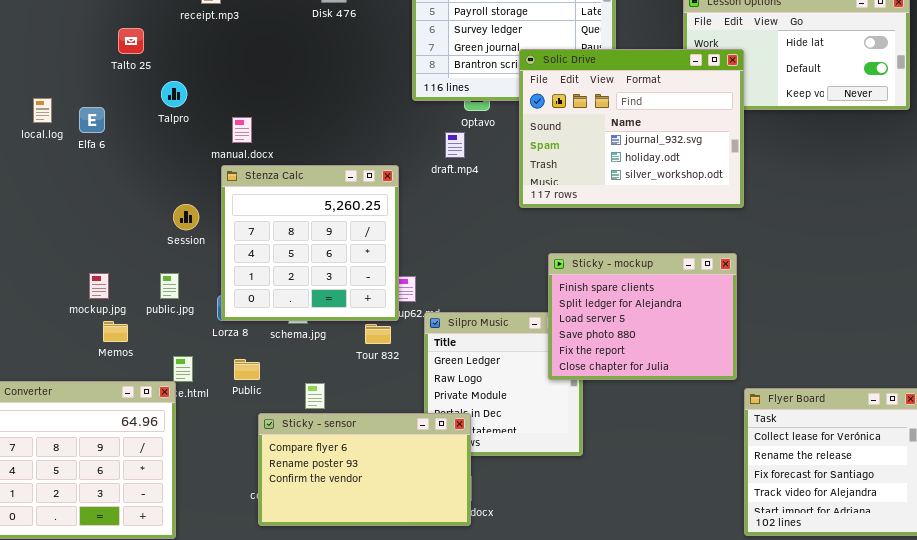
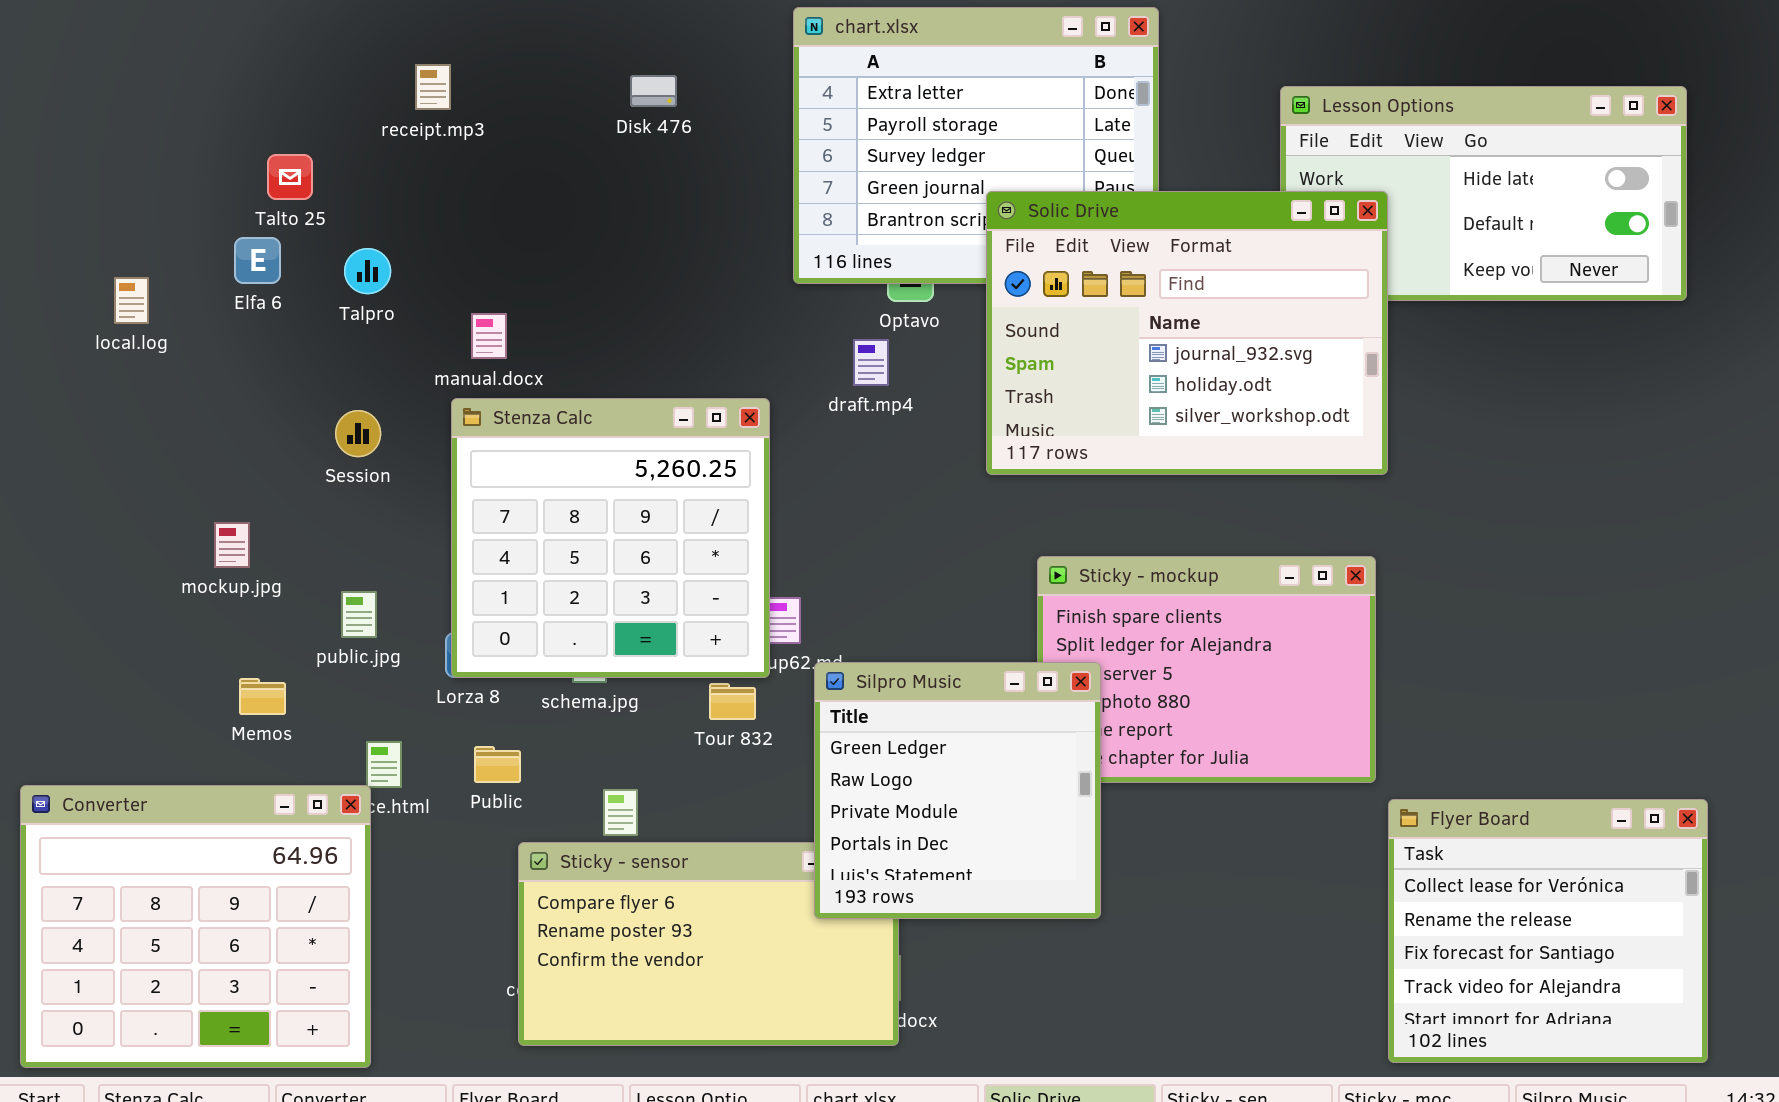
Elfa 6: [79,107,105,133] -> [234,237,281,284], moved
Session: [173,204,199,230] -> [335,410,381,457], moved
mockup.jpg: [89,273,109,299] -> [214,522,250,568], moved
Silpro Music: [424,312,583,456] -> [814,662,1101,919], raised

